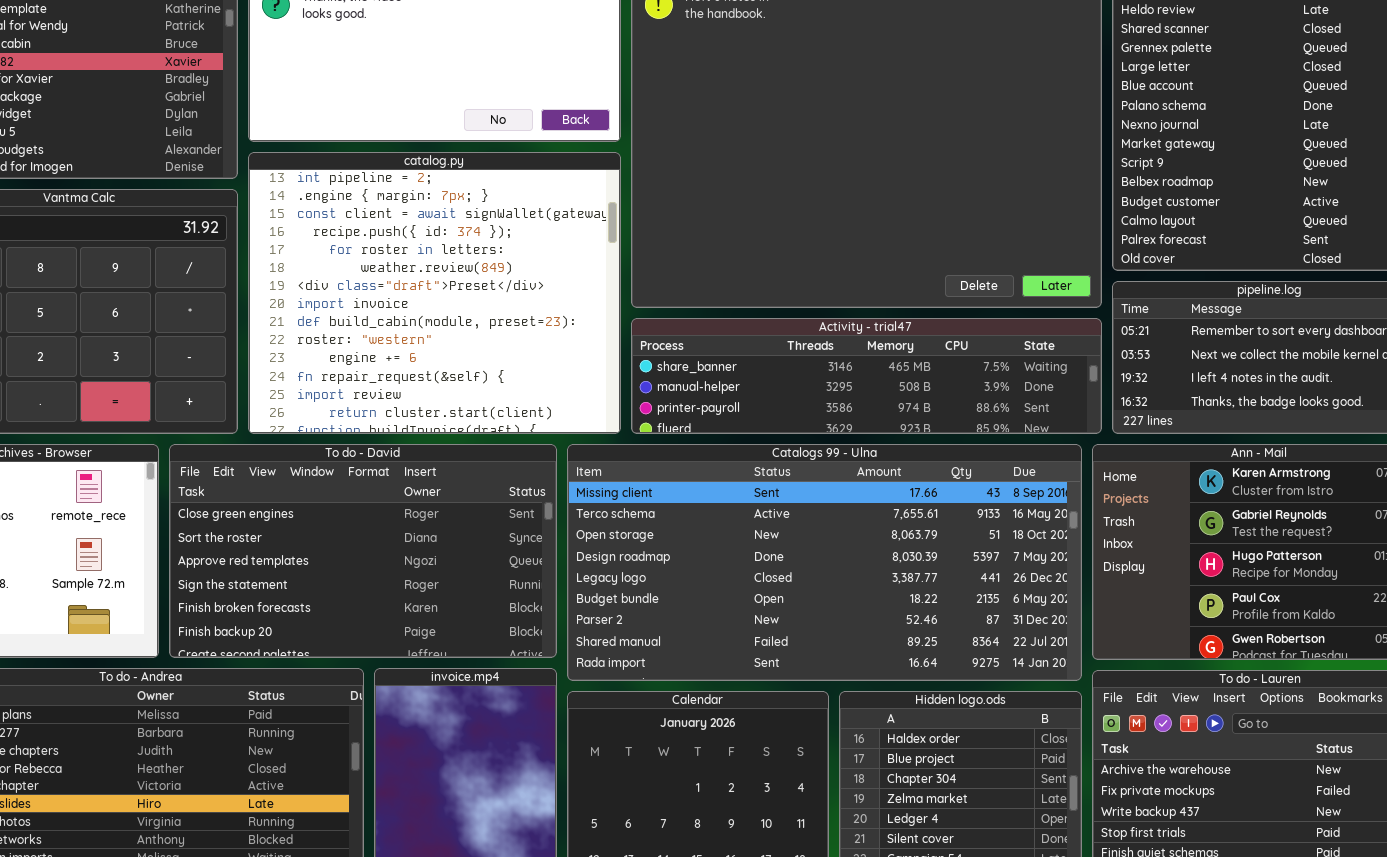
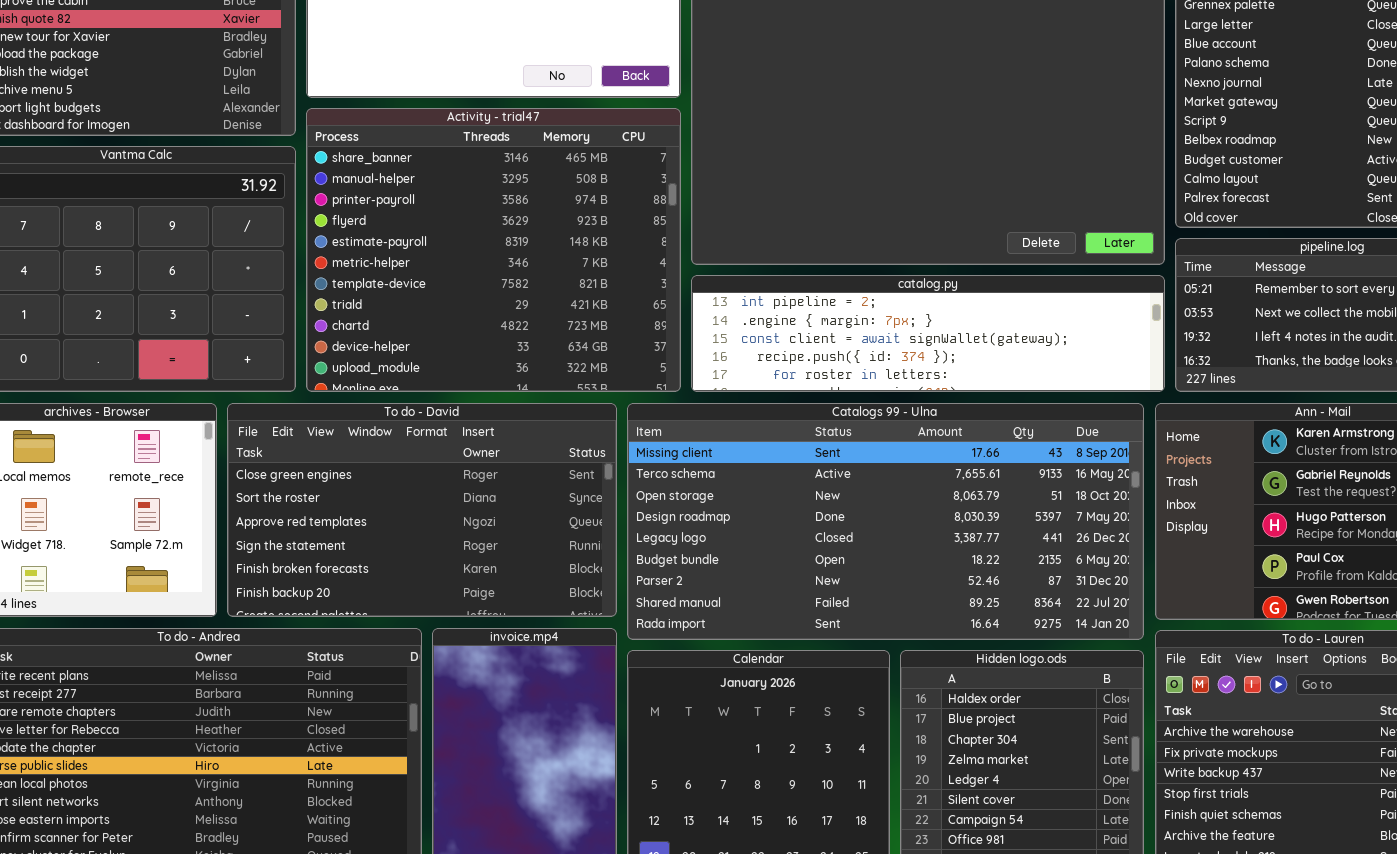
catalog.py: [248,152,621,434] -> [691,275,1165,392], moved, resized
Activity - trial47: [631,318,1102,434] -> [306,108,681,392], moved, resized

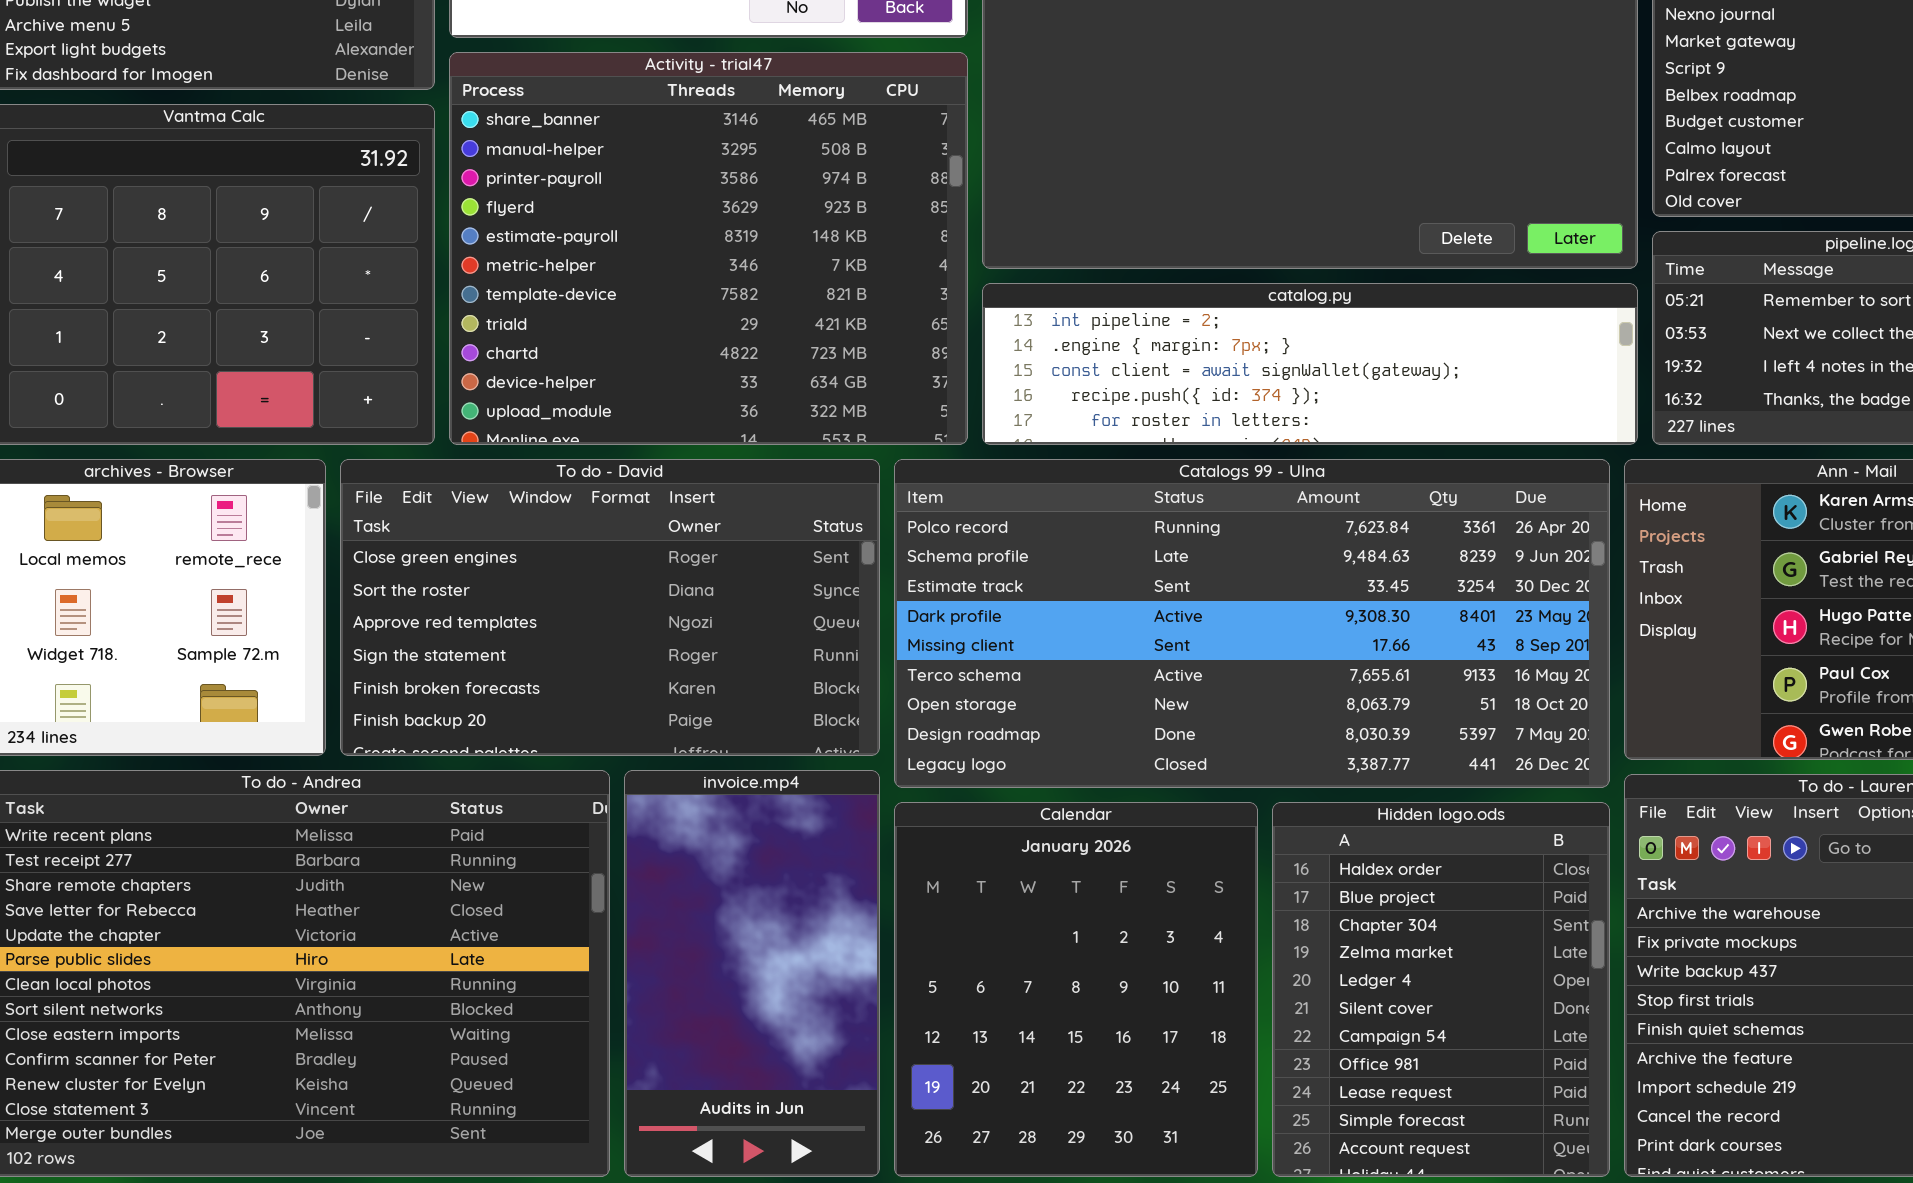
Catalogs 99 - Ulna: [627,403,1144,640] -> [894,459,1610,788], scrolled up 4 rows

